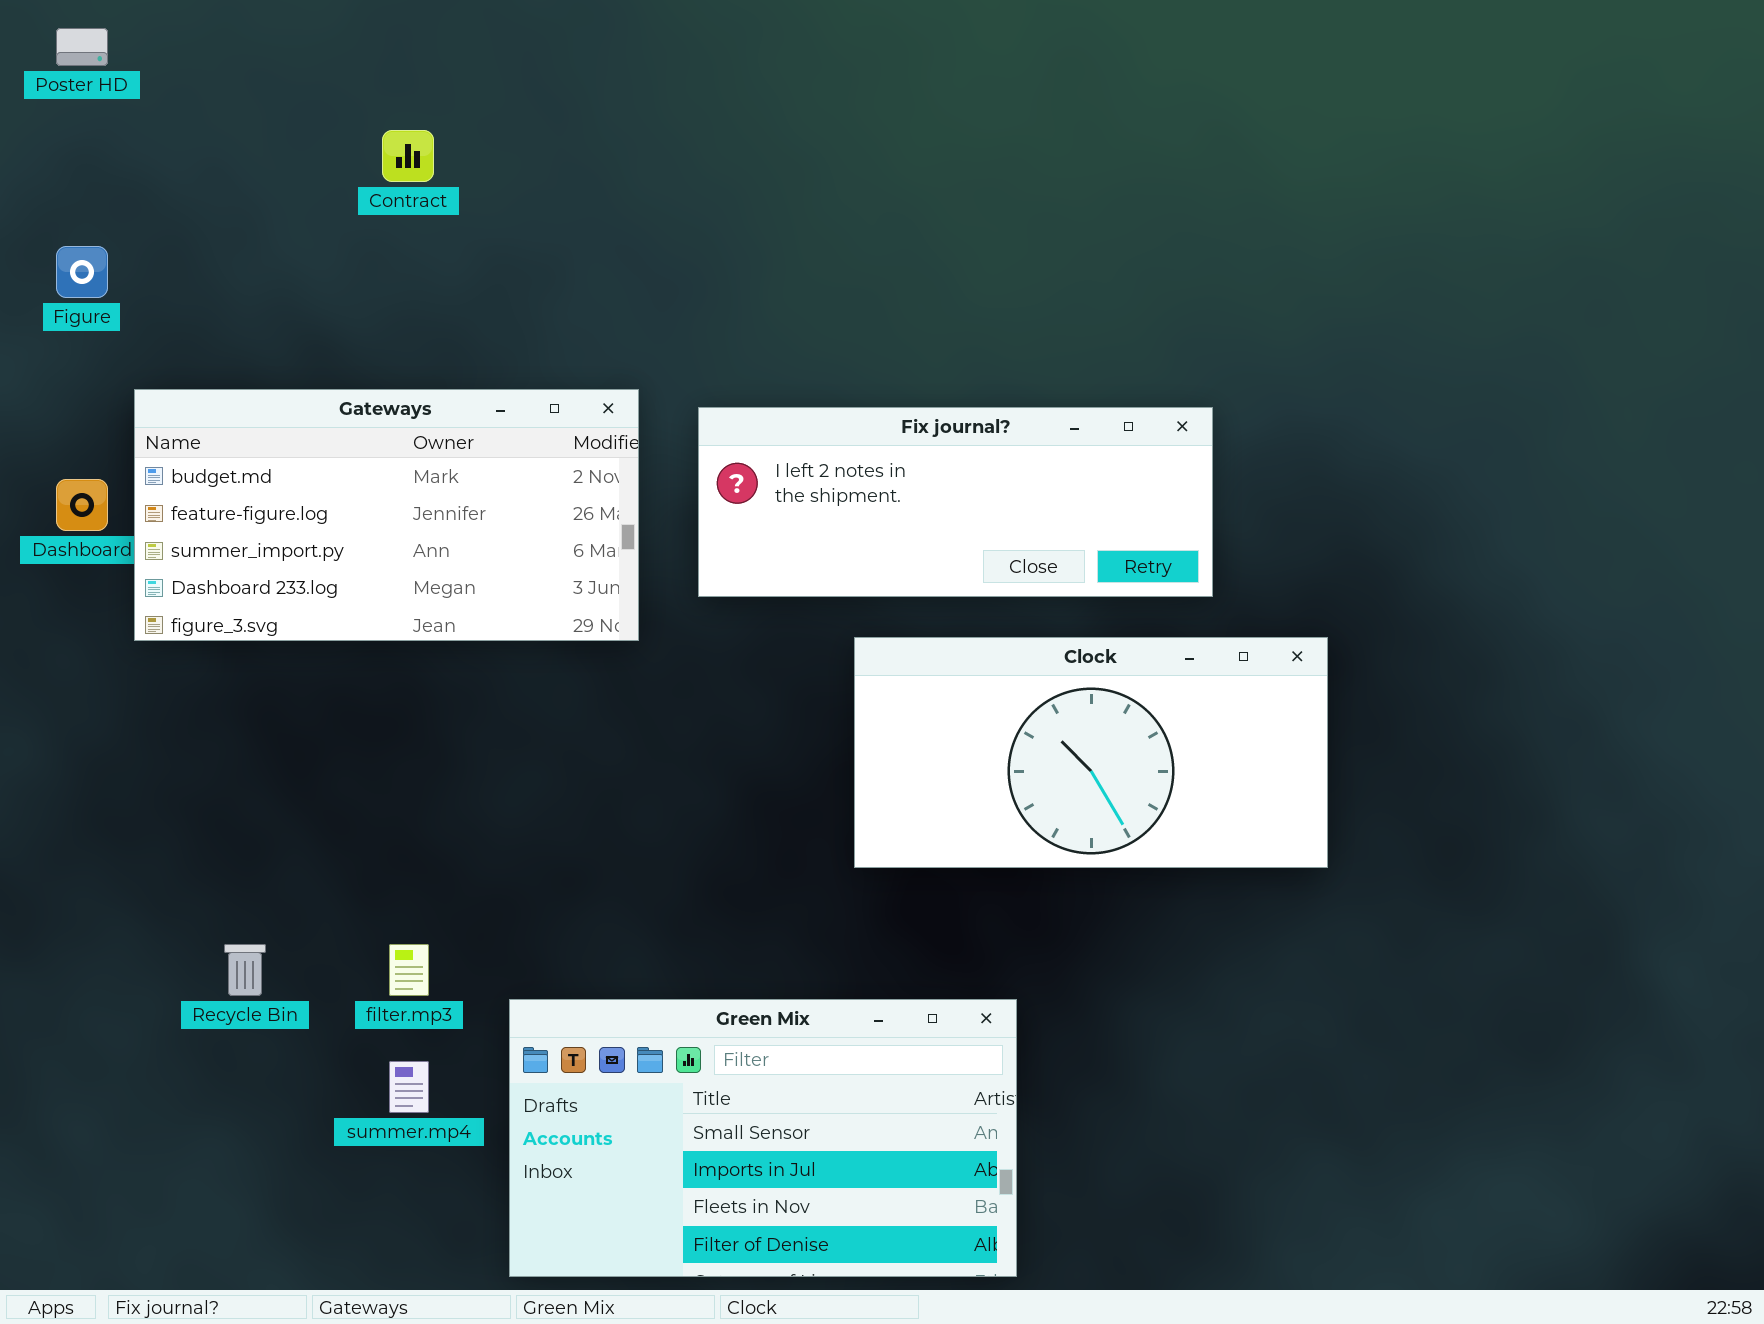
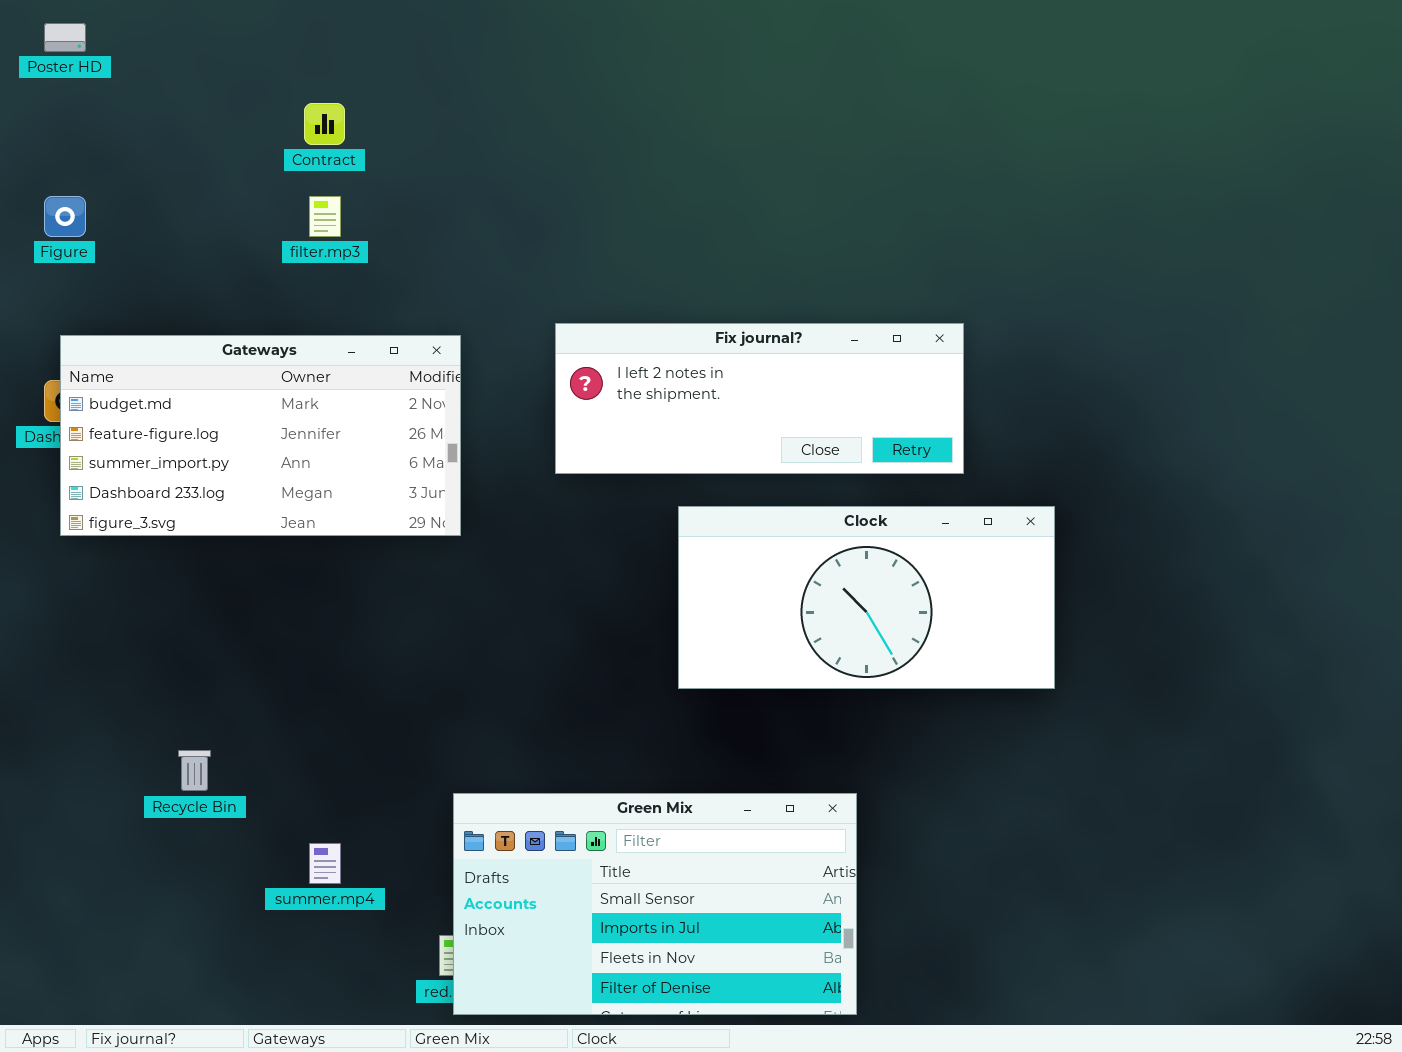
Gateways: [134,389,639,641] -> [60,335,461,536], moved
filter.mp3: [389,944,429,996] -> [309,196,341,237], moved
Green Mix: [509,999,1017,1277] -> [453,793,857,1015], moved

